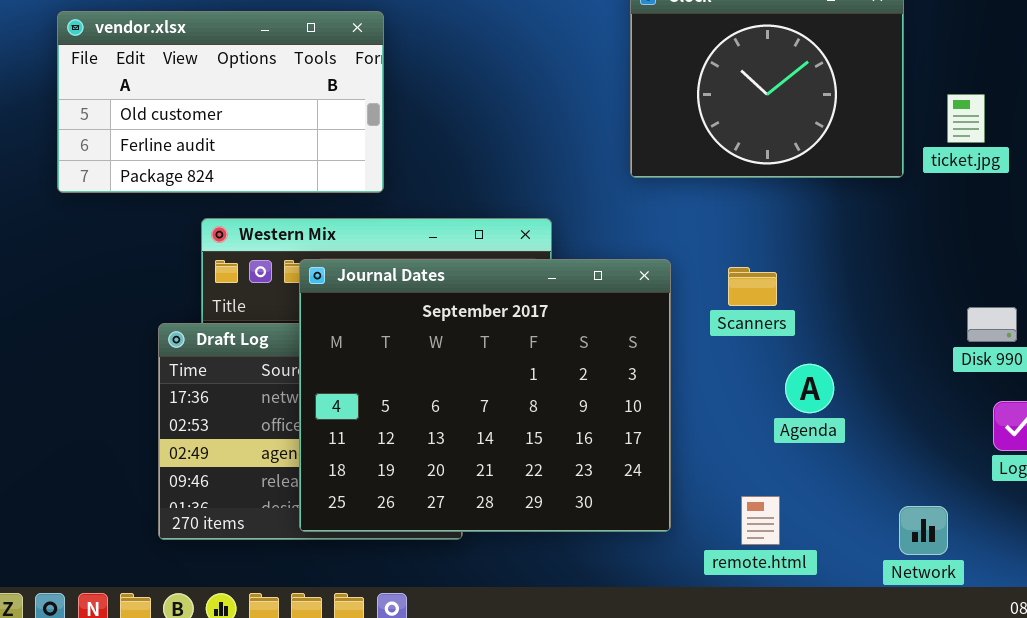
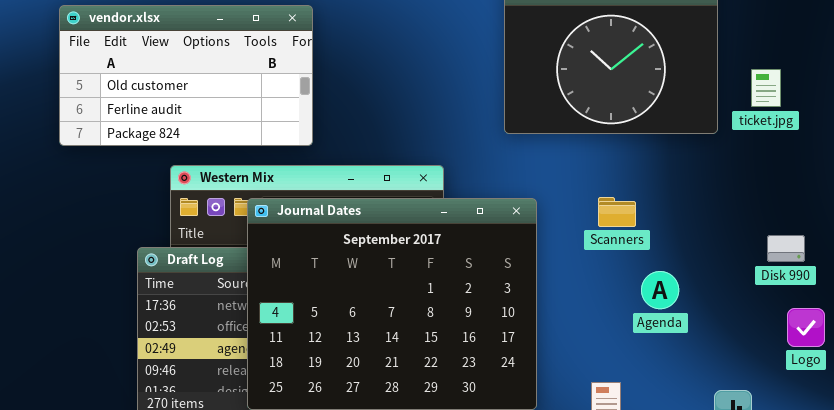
Scanners: [728,267,777,306] -> [598,197,636,227], moved
Agenda: [785,364,834,413] -> [641,271,679,309], moved

